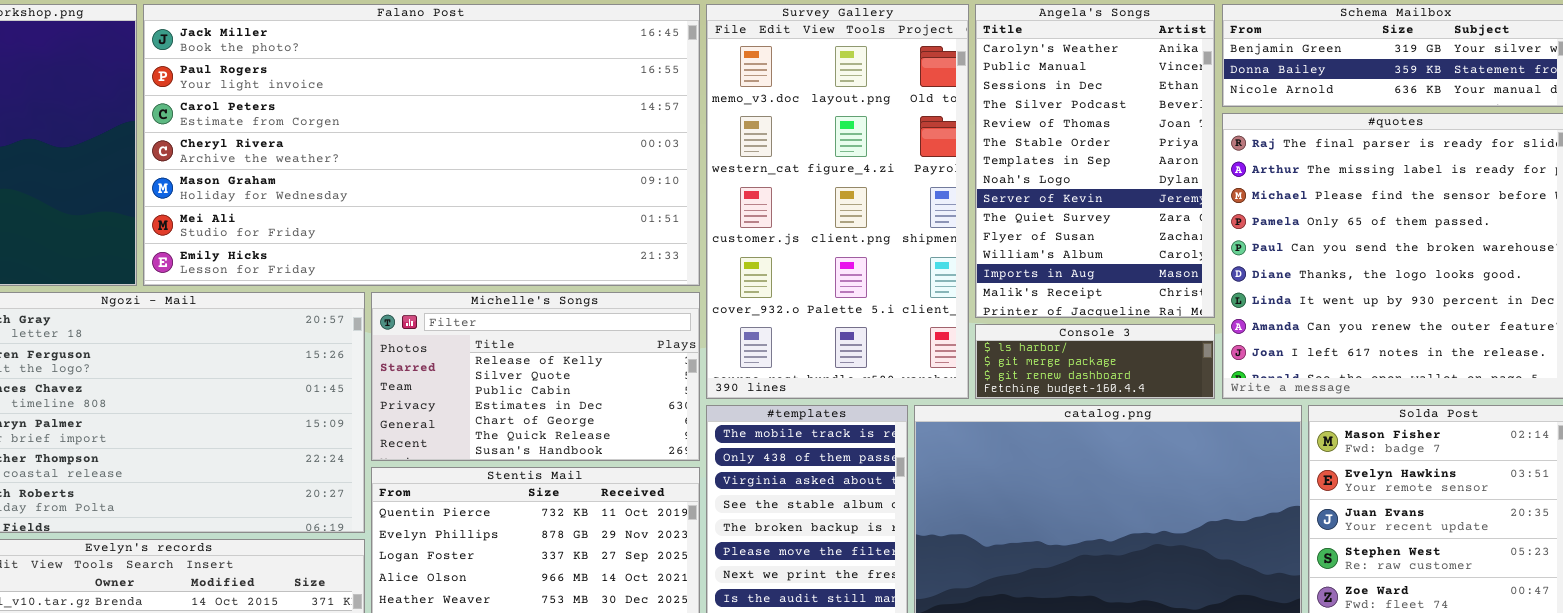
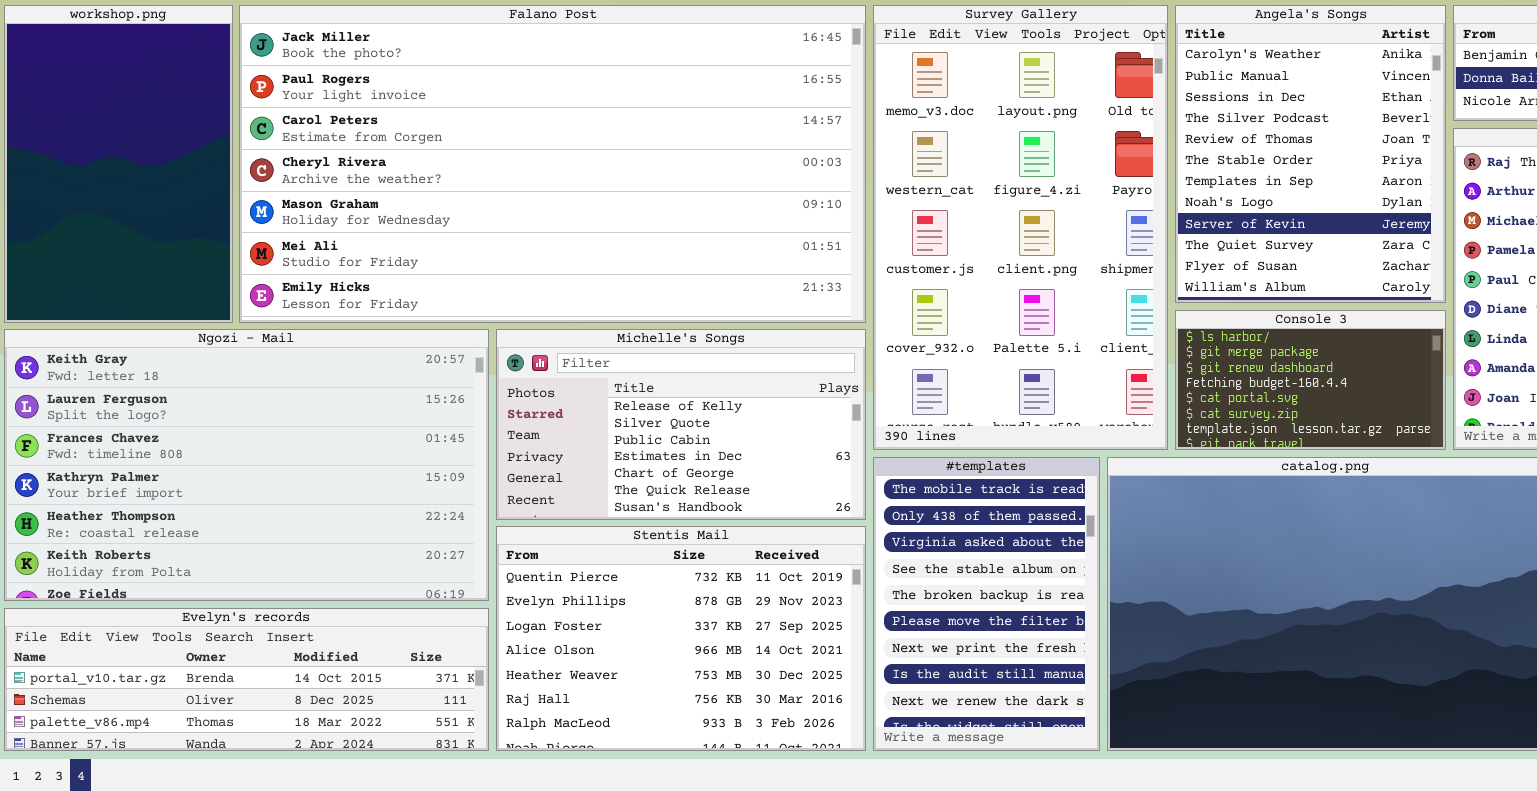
Angela's Songs: [975,4,1215,318] -> [1175,5,1446,303], resized
Console 3: [975,324,1215,399] -> [1175,310,1446,450], resized

